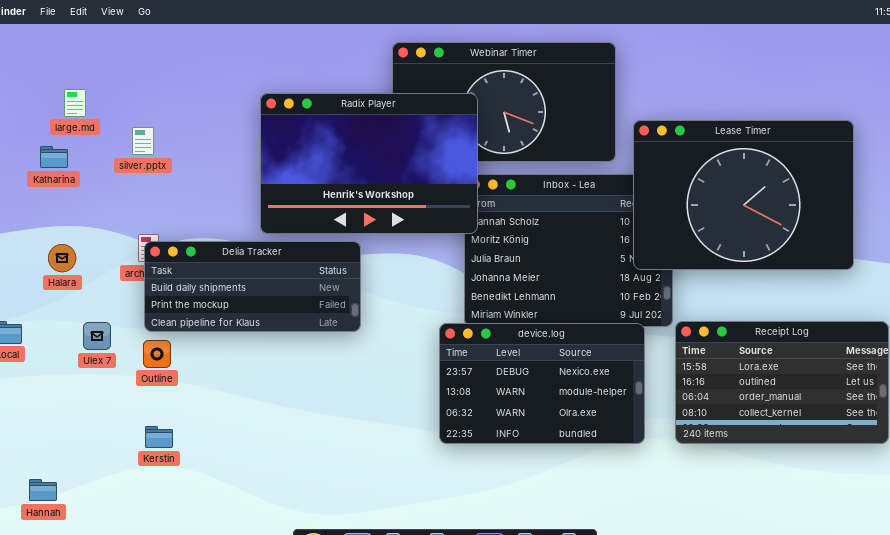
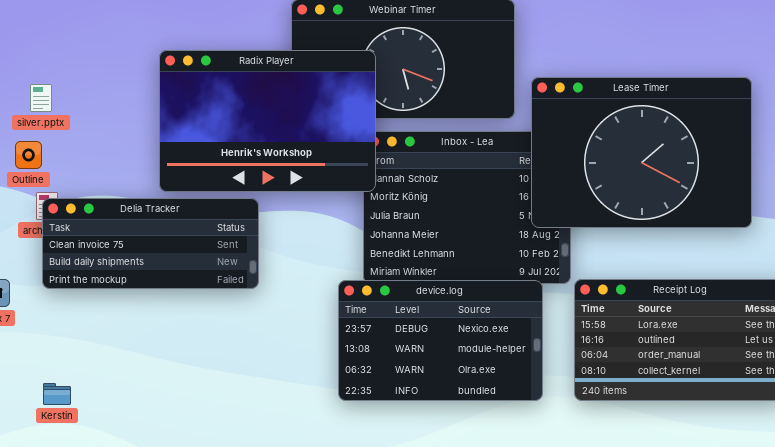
Delia Tracker: [144,241,361,332] -> [42,198,259,289], scrolled up 1 row
Outline: [143,340,171,368] -> [15,141,42,169], moved

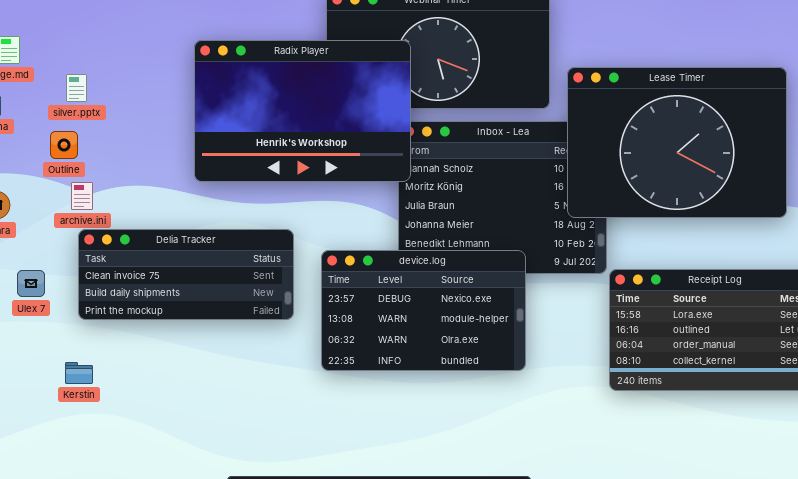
Delia Tracker: [42,198,259,289] -> [78,229,294,320], moved
device.log: [338,280,543,401] -> [321,250,526,371], moved
Kerstin: [43,383,71,405] -> [65,362,93,384], moved

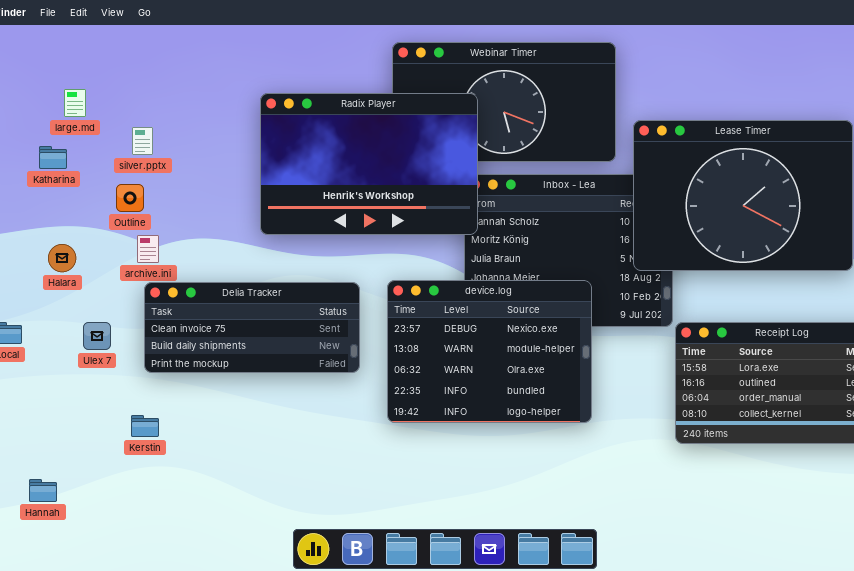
device.log: [321,250,526,371] -> [387,280,592,423], resized

